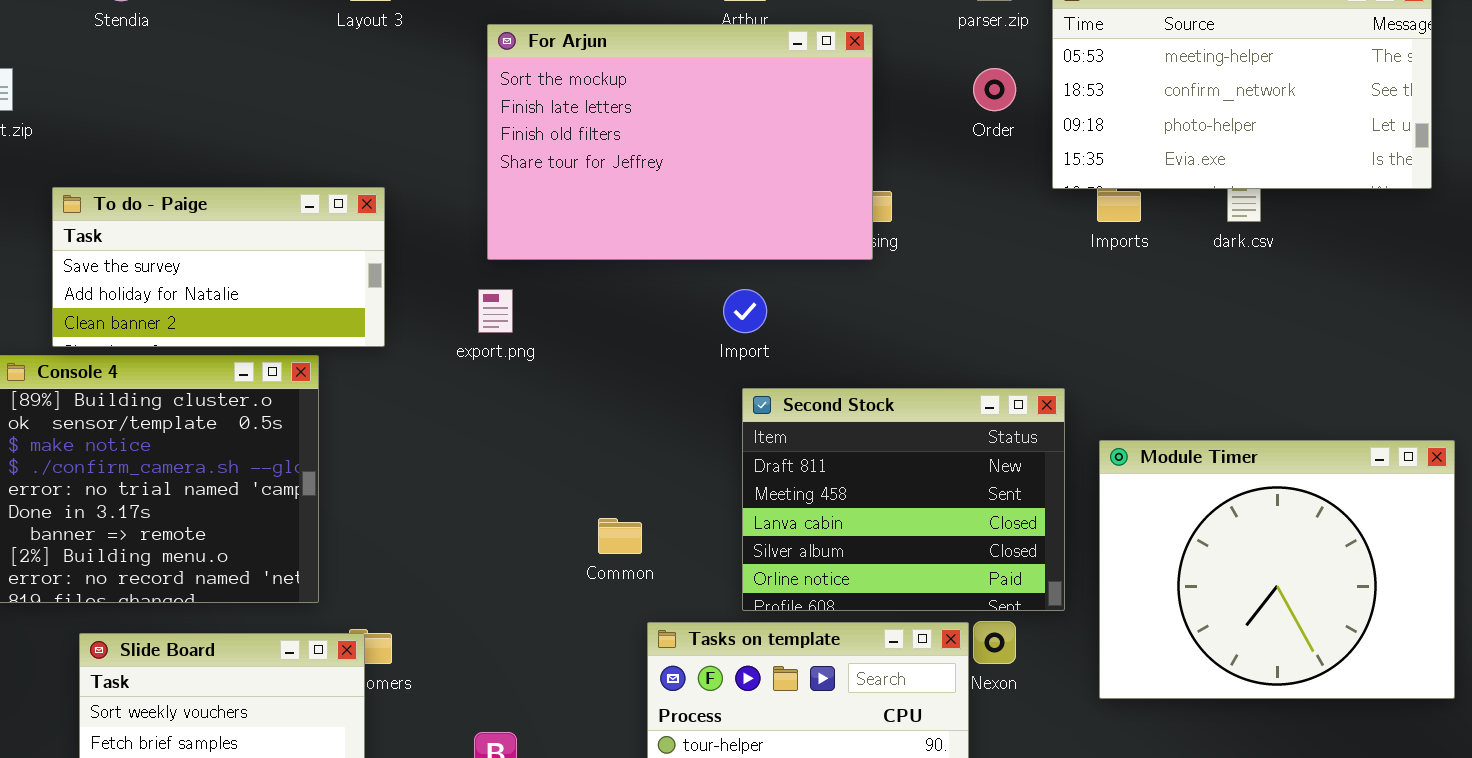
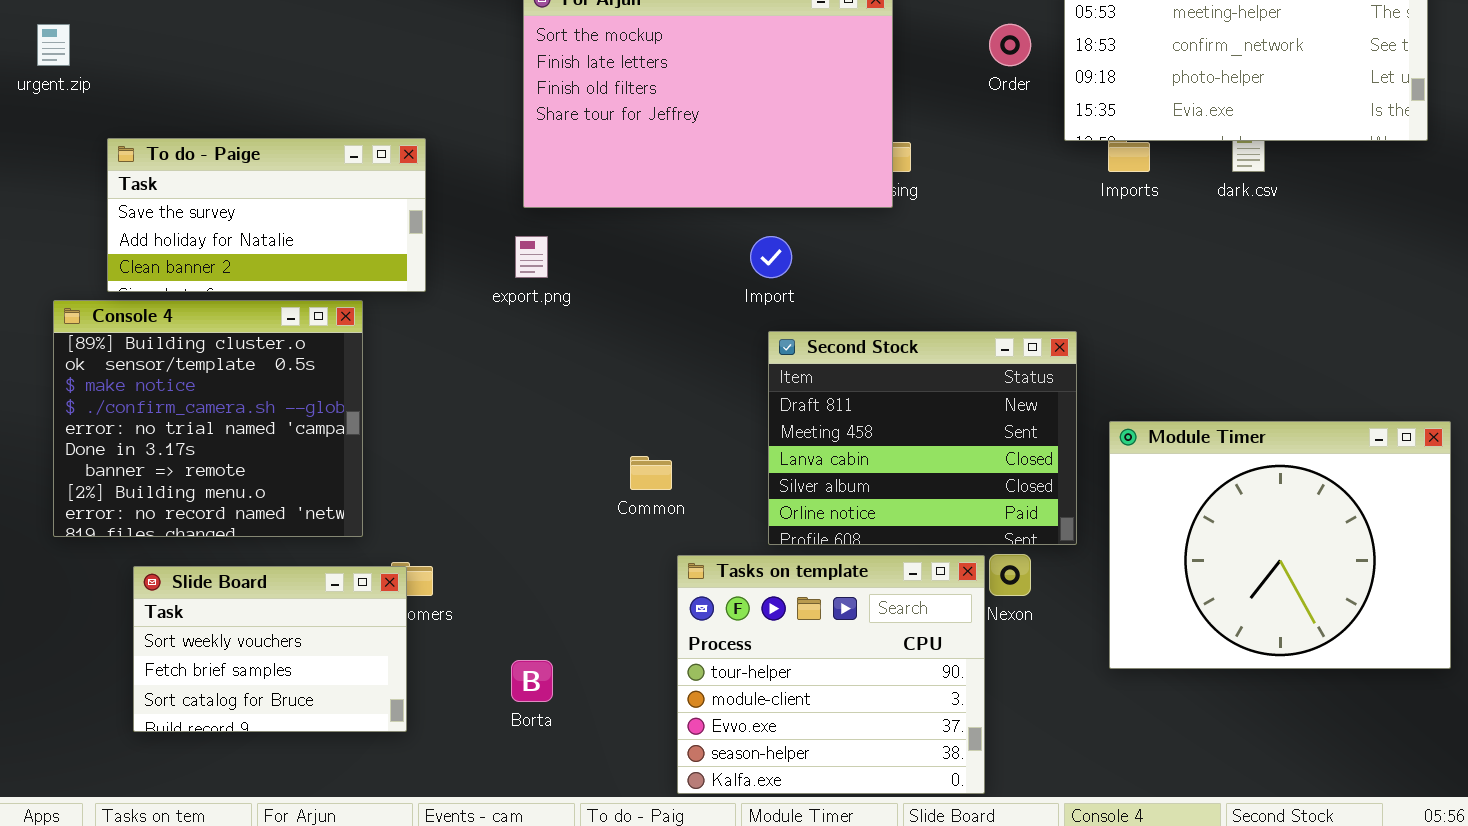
Module Timer: [1099,440,1455,699] -> [1109,421,1451,669], moved

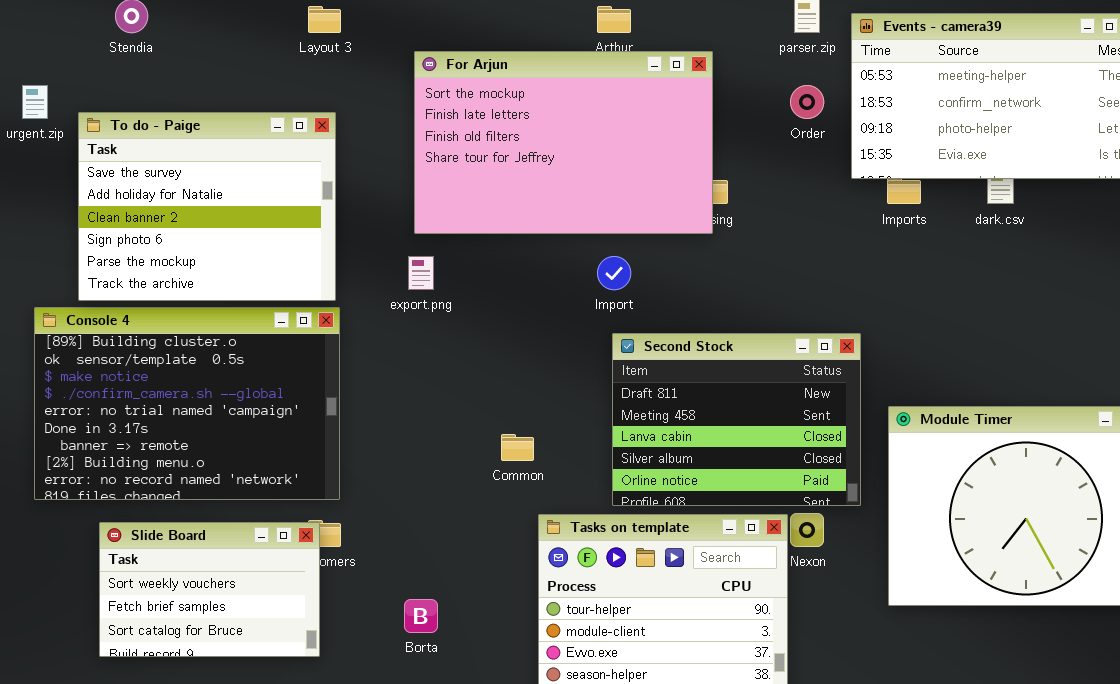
To do - Paige: [107,138,426,292] -> [78,112,336,301], resized
Console 4: [53,300,363,537] -> [34,307,340,500], resized

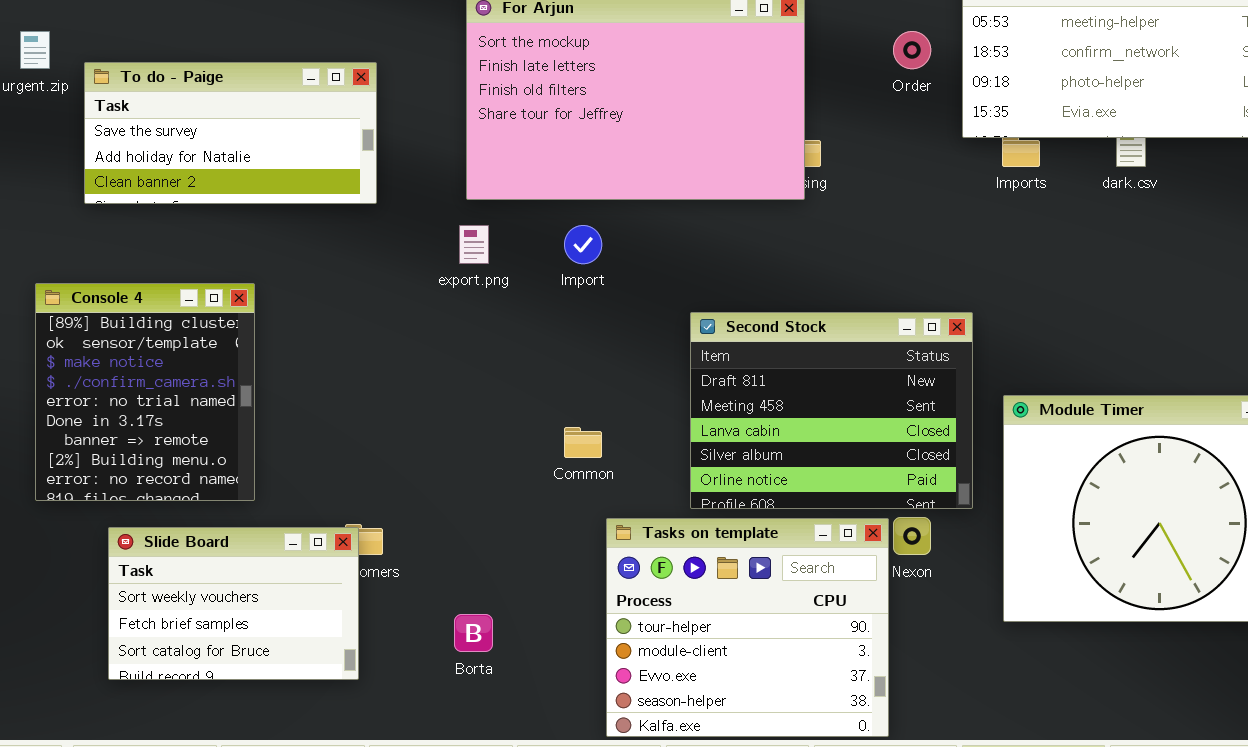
To do - Paige: [78,112,336,301] -> [84,62,377,204], resized
Import: [597,256,631,290] -> [564,225,602,264], moved
Console 4: [34,307,340,500] -> [35,283,255,501], resized

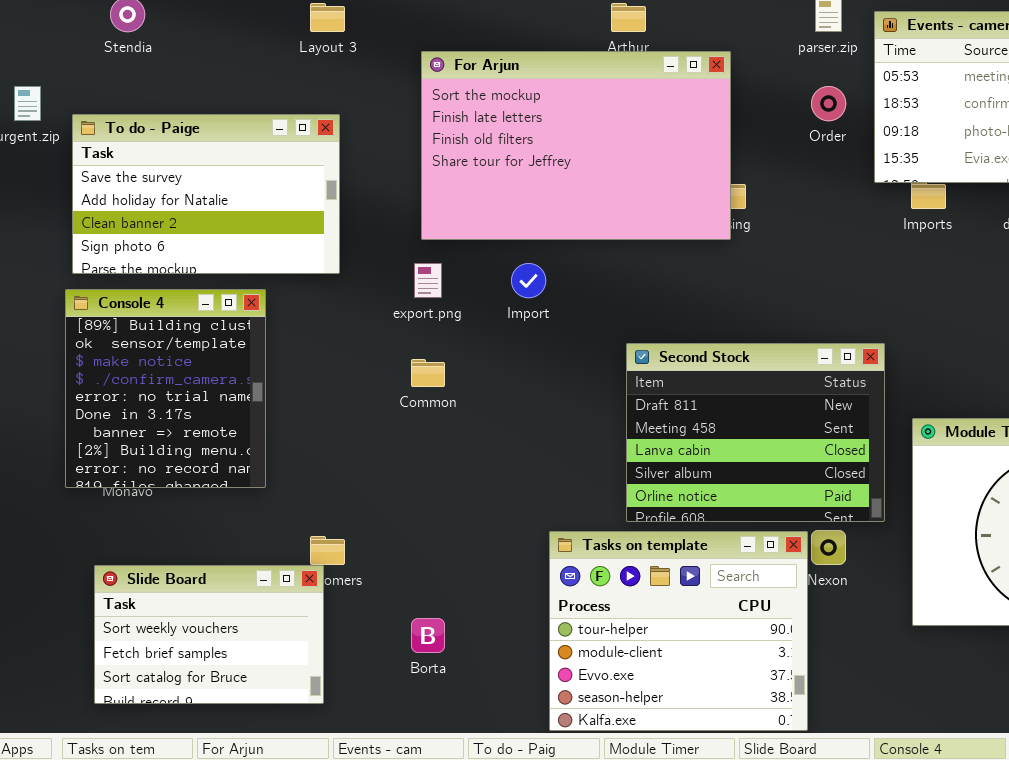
To do - Paige: [84,62,377,204] -> [72,114,340,274], resized
Console 4: [35,283,255,501] -> [65,289,266,488], moved
Common: [564,427,602,458] -> [411,359,445,387], moved
Slide Board: [108,527,359,680] -> [94,565,324,704], moved

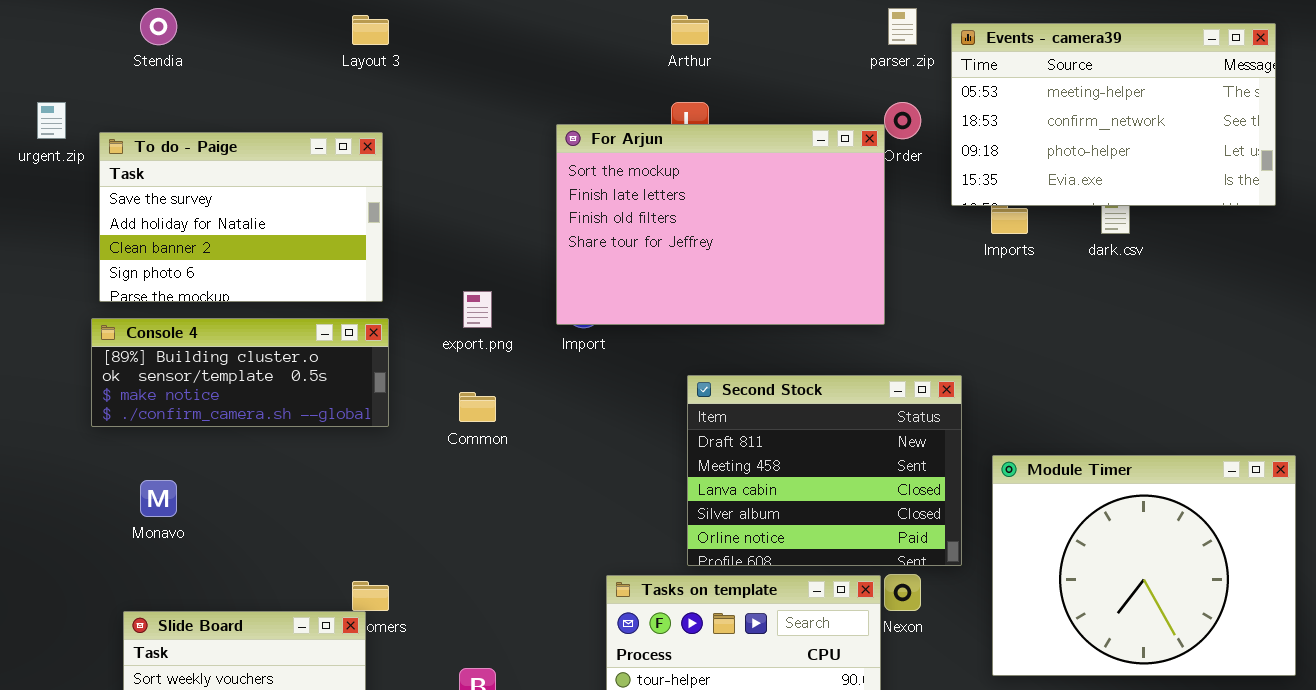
For Arjun: [421,51,731,240] -> [556,124,885,325], moved
Console 4: [65,289,266,488] -> [91,318,389,427], resized

